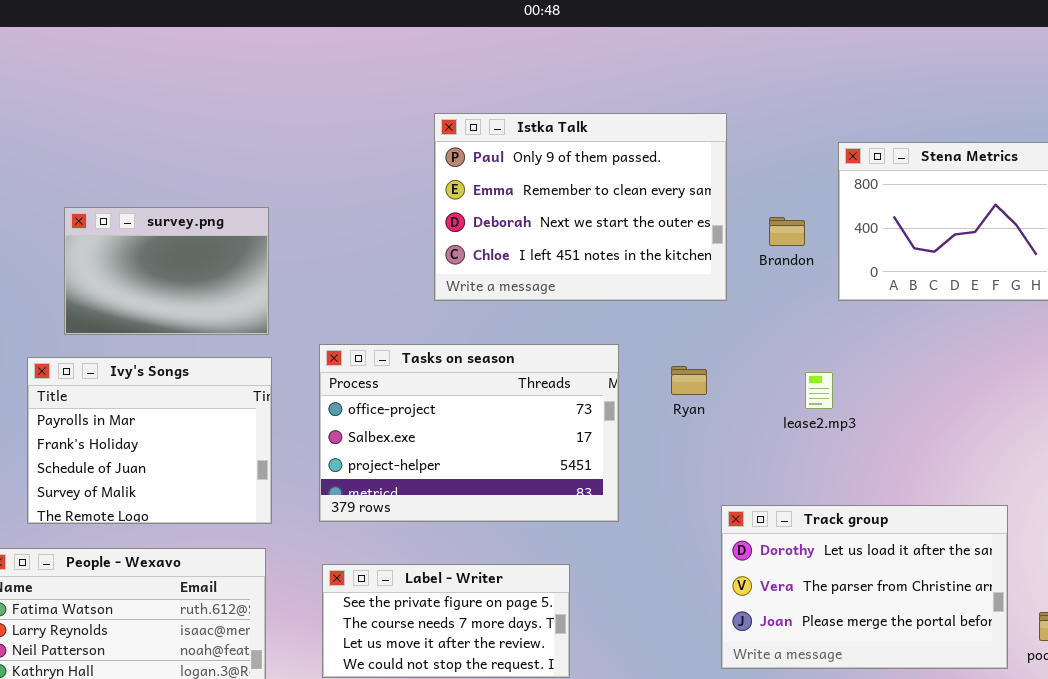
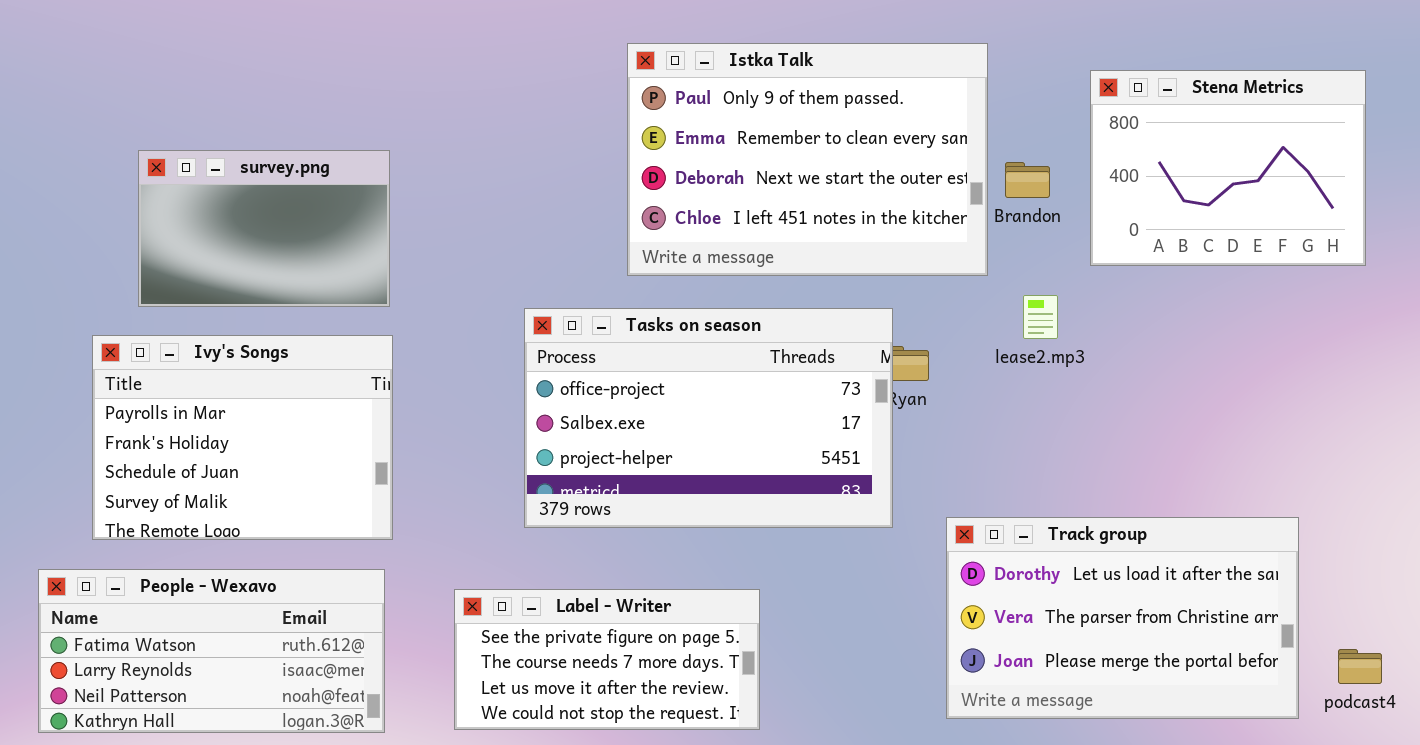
Istka Talk: [434,113,727,301] -> [627,43,988,276], moved
Tasks on season: [319,344,619,522] -> [524,308,893,528], moved
lease2.mp3: [805,372,833,409] -> [1023,295,1058,339], moved

